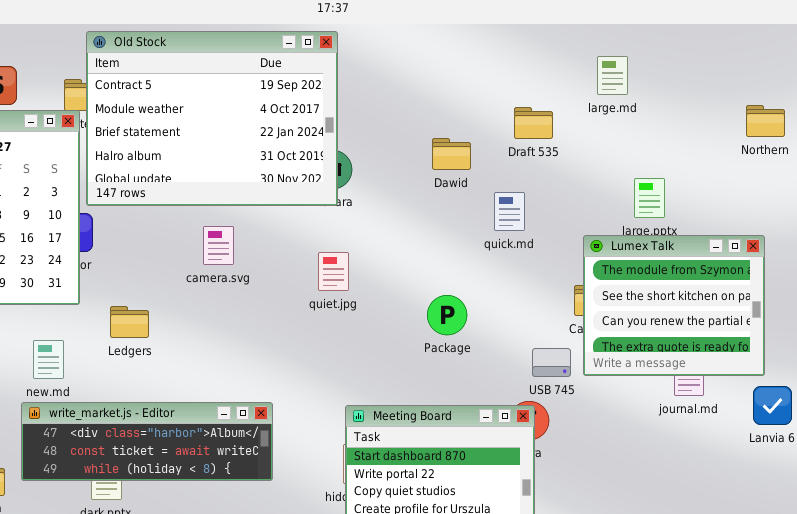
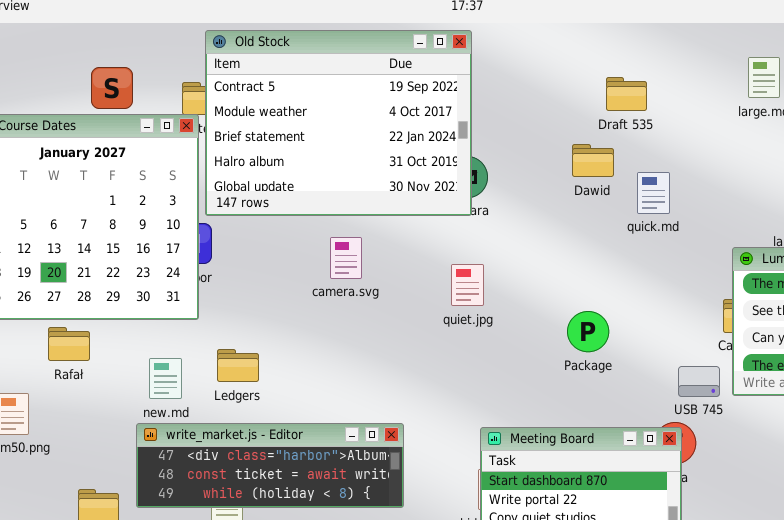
Draft 535: [514,107,553,139] -> [606,77,647,111], moved
quick.md: [494,192,525,231] -> [637,172,670,214], moved
Ledgers: [110,306,149,338] -> [217,349,259,382], moved

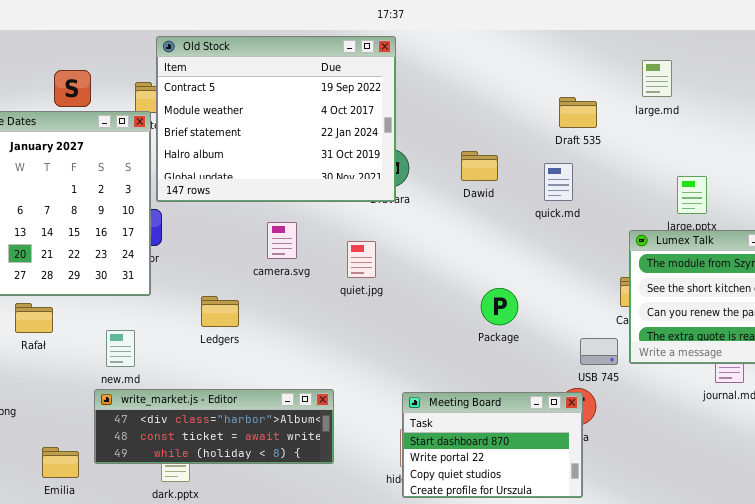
Draft 535: [606,77,647,111] -> [559,97,597,128], moved
Dawid: [572,144,614,177] -> [461,151,498,181], moved
quiet.jpg: [451,264,484,306] -> [347,241,376,278], moved
Ledgers: [217,349,259,382] -> [201,296,239,327], moved

